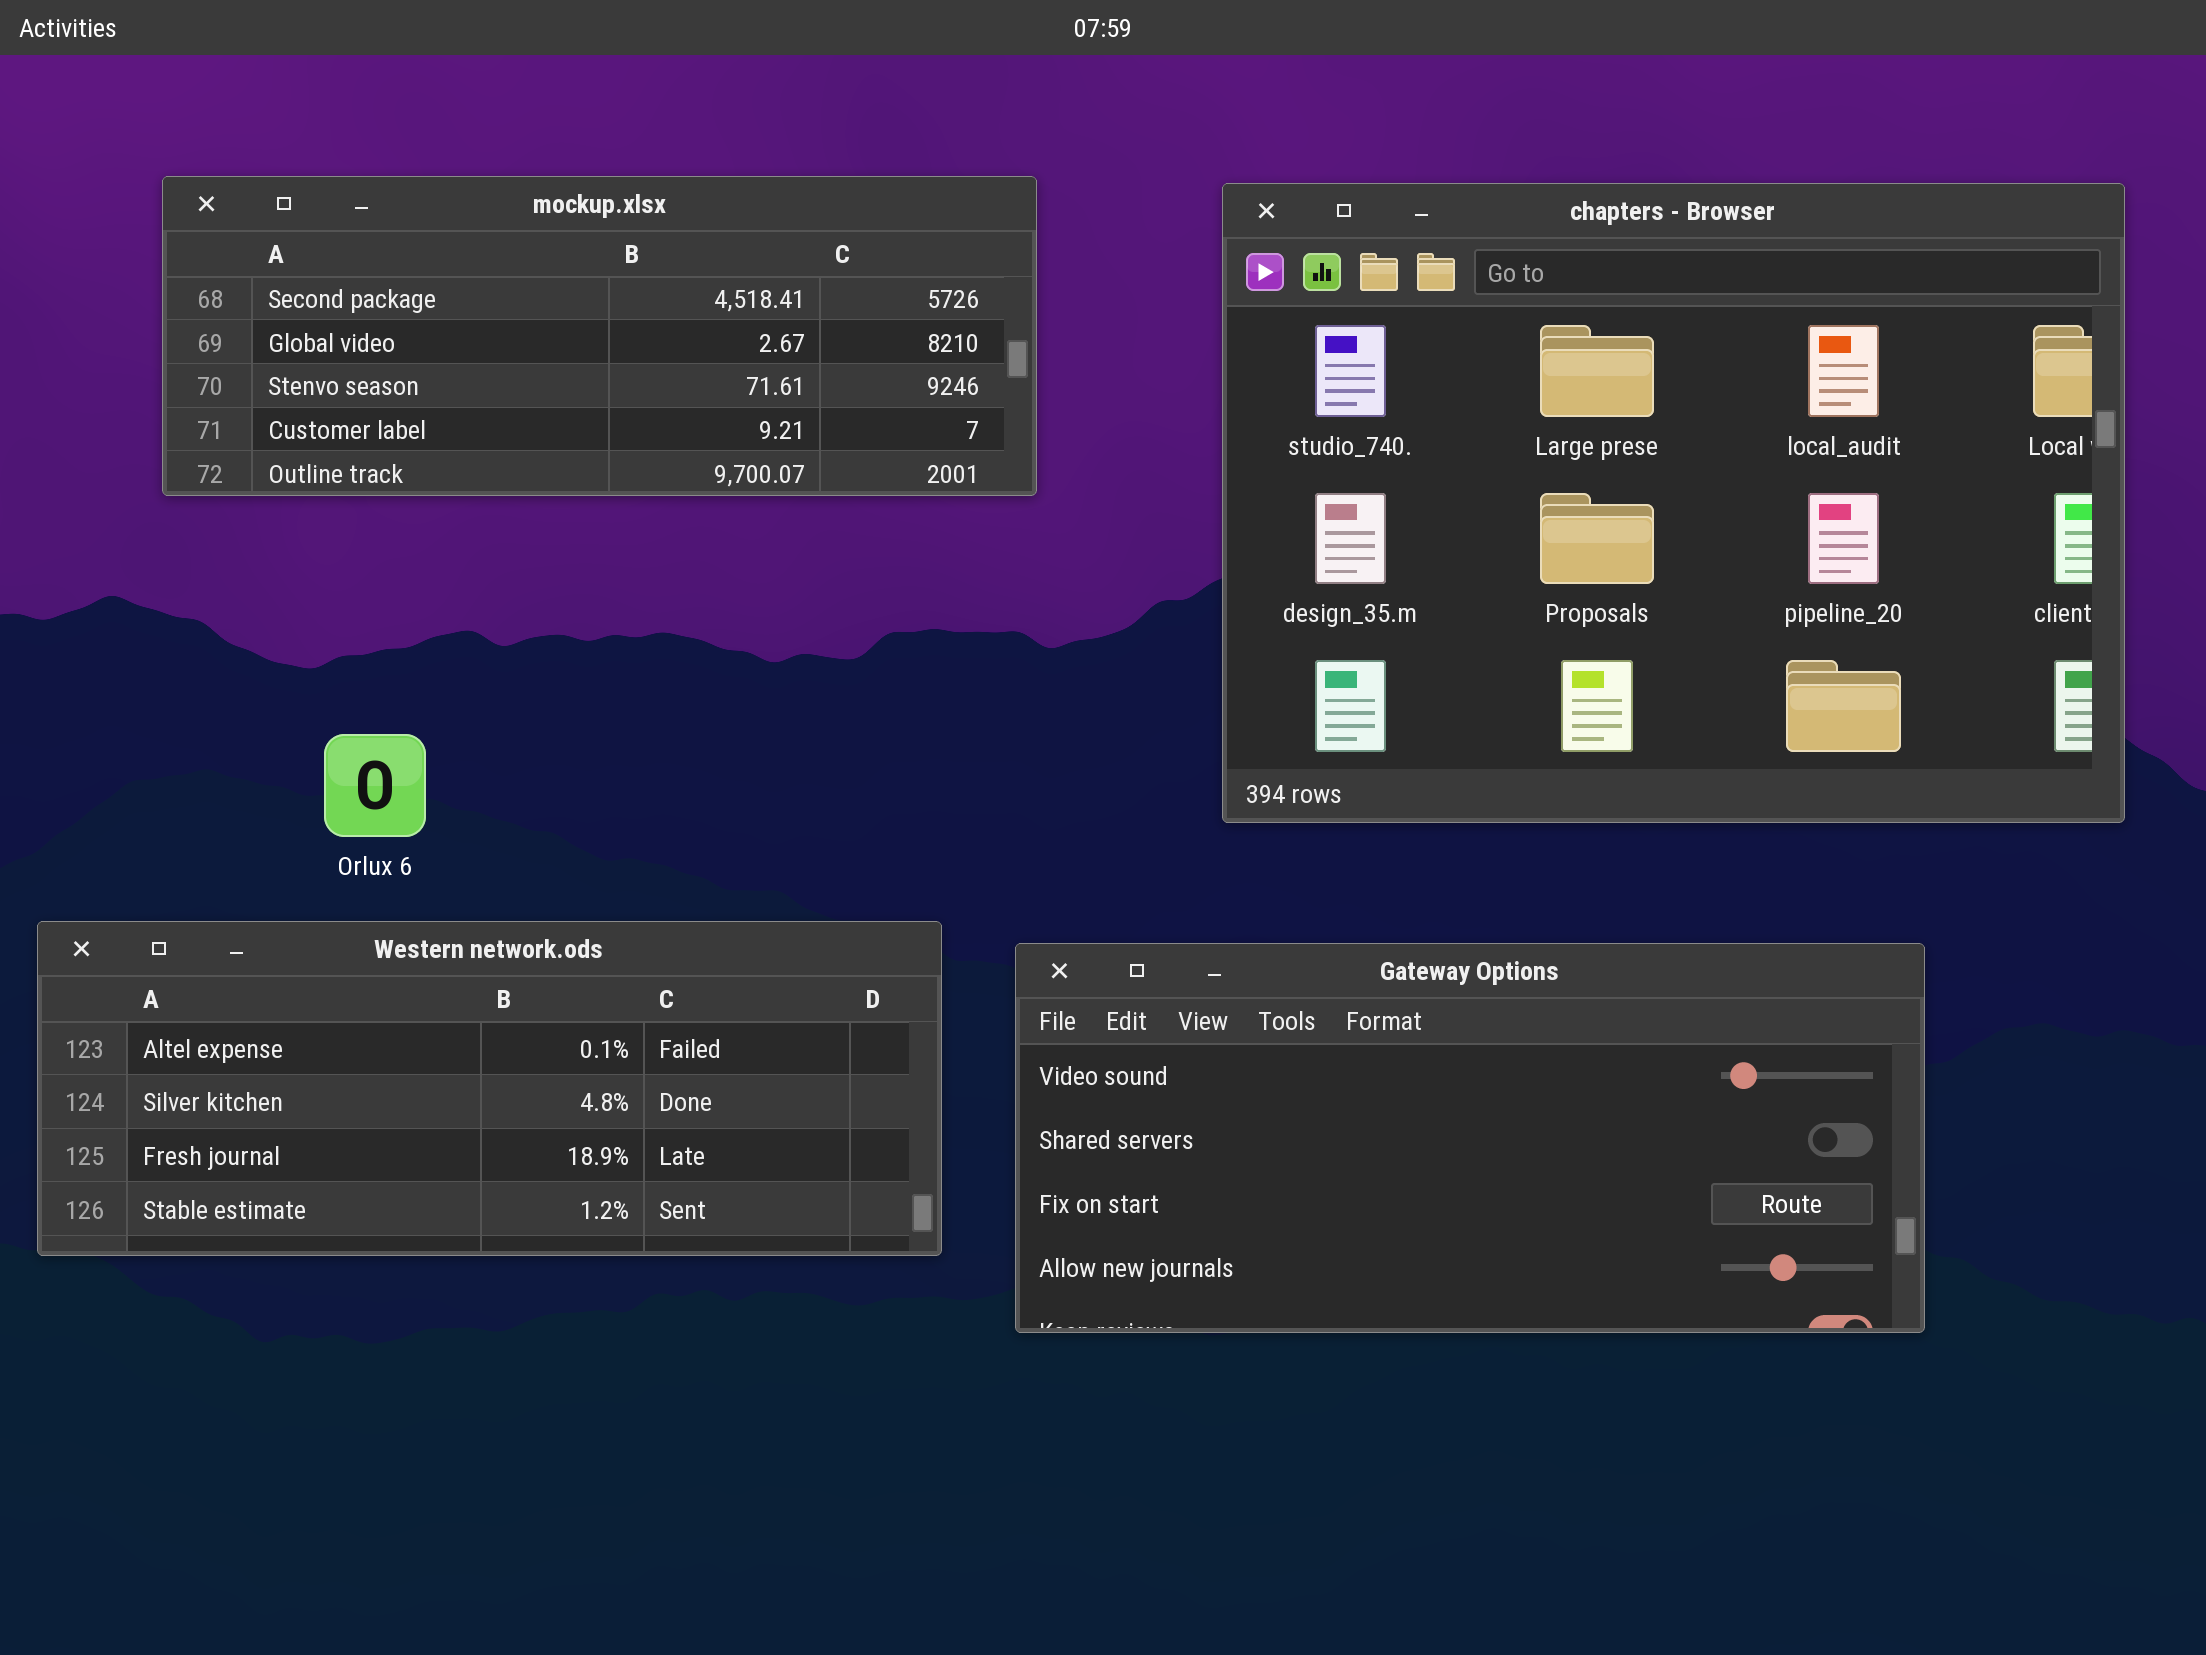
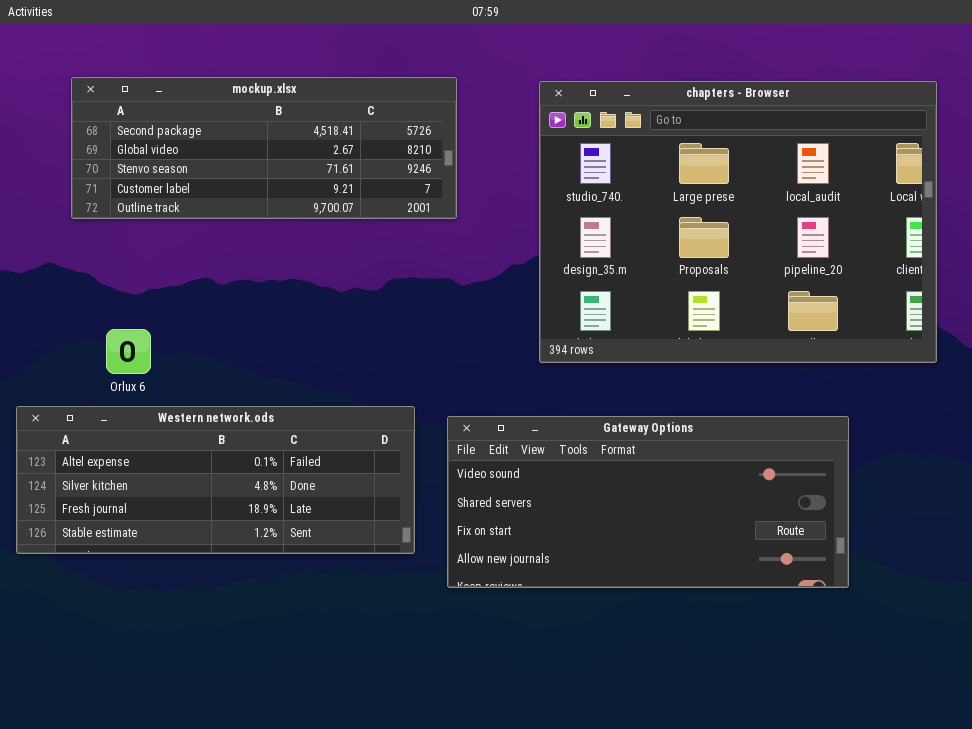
Orlux 6: [324,734,426,837] -> [106,329,151,374], moved

